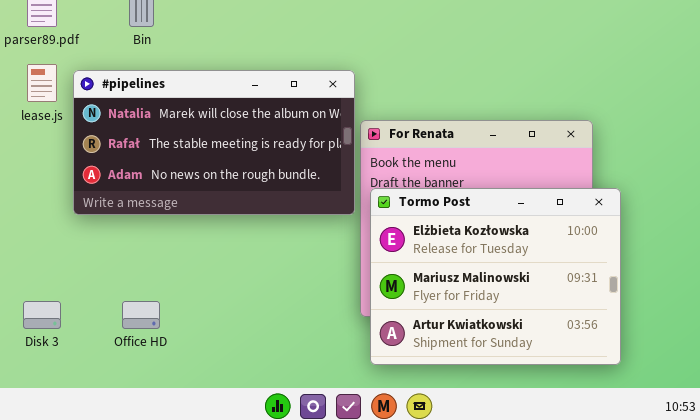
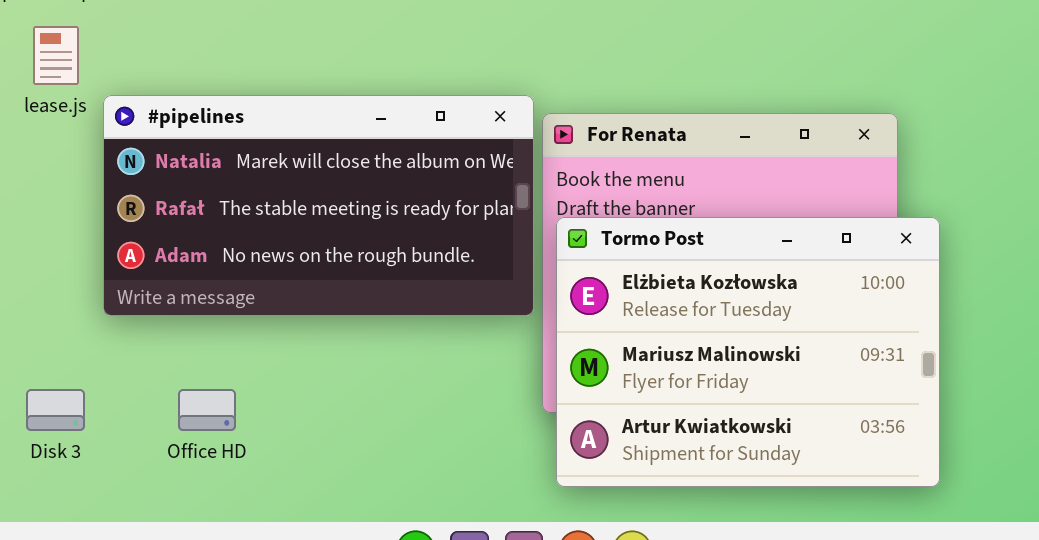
#pipelines: [73,70,355,215] -> [103,95,534,316], moved

